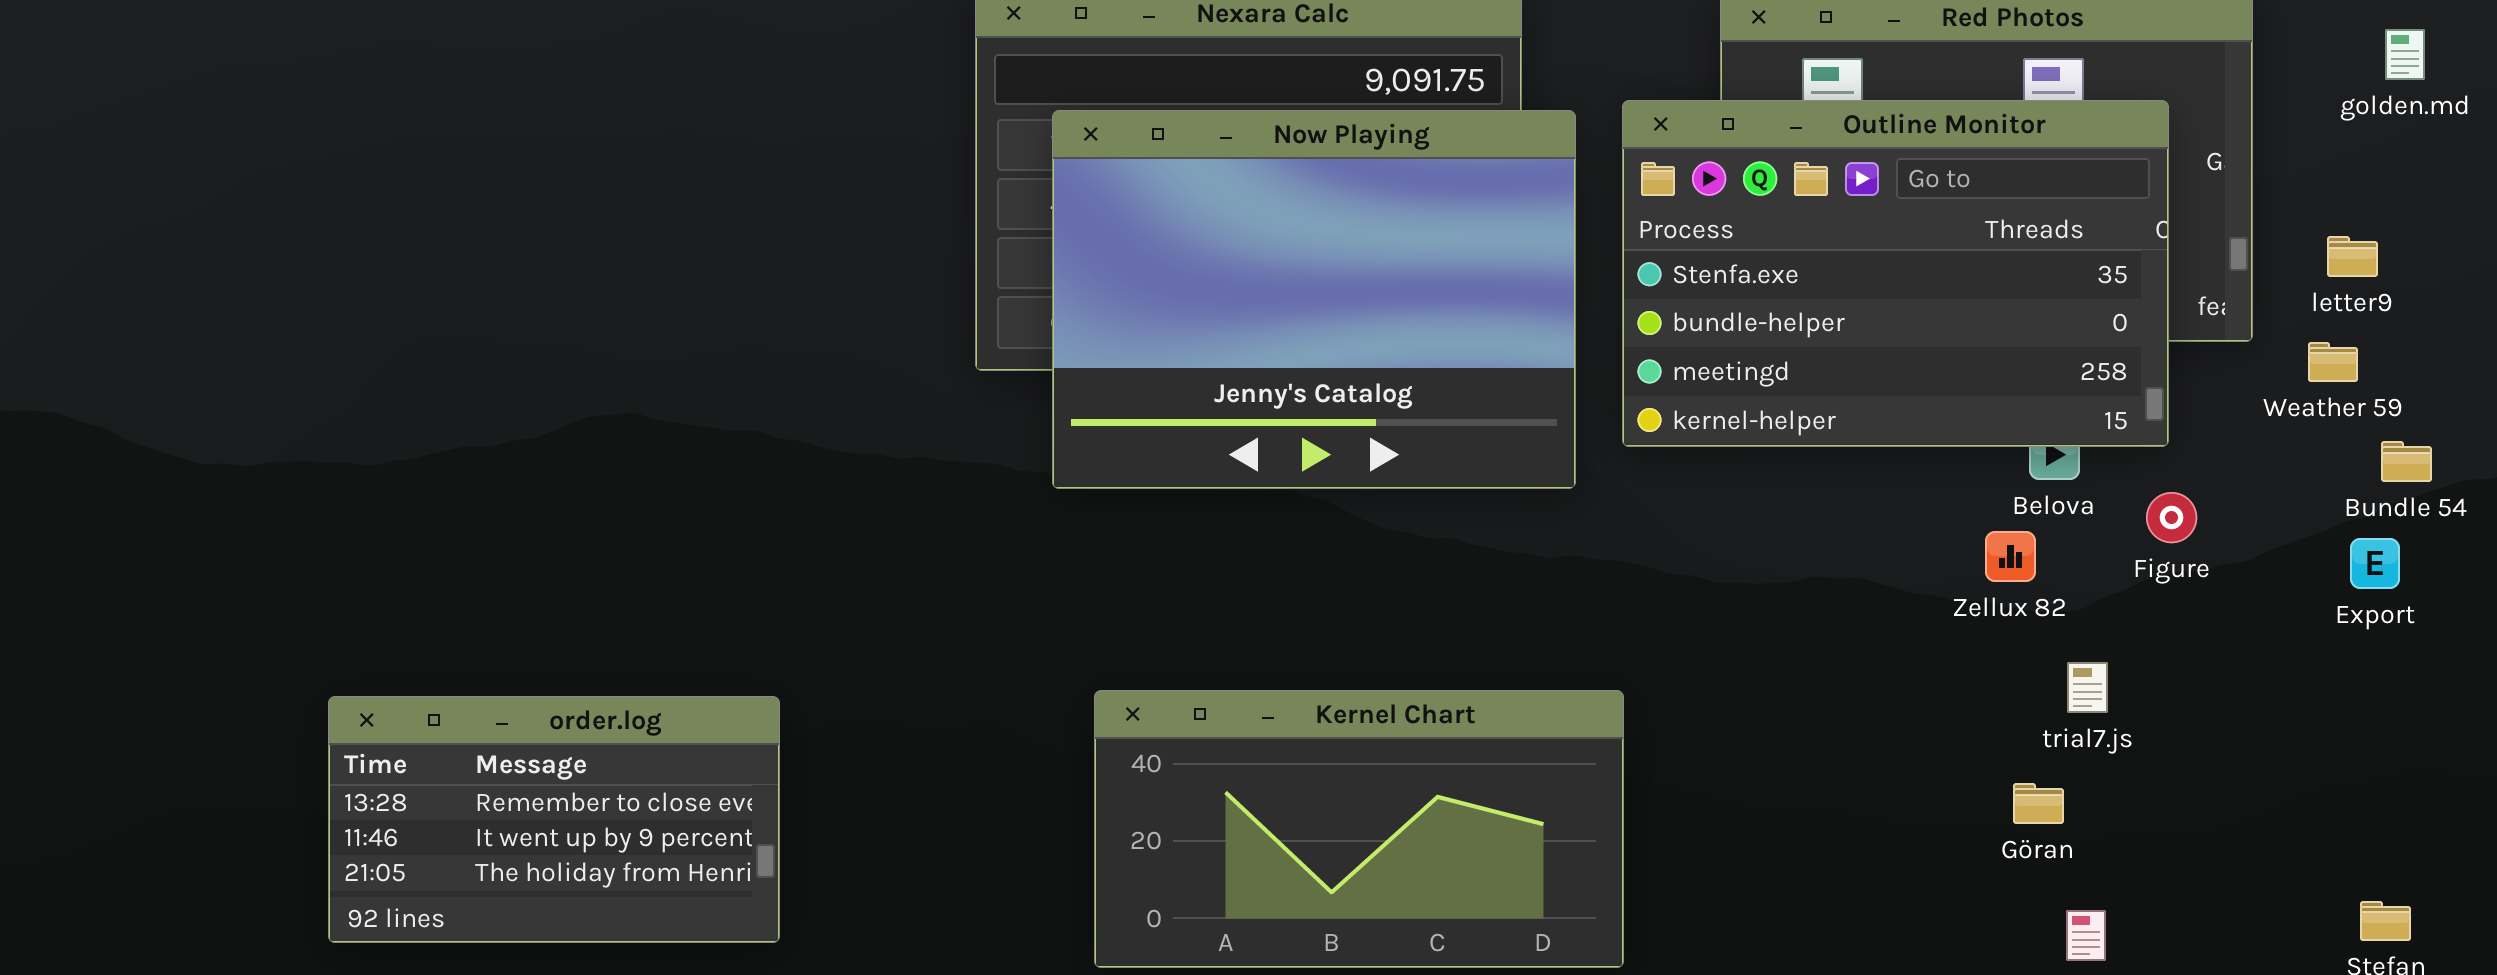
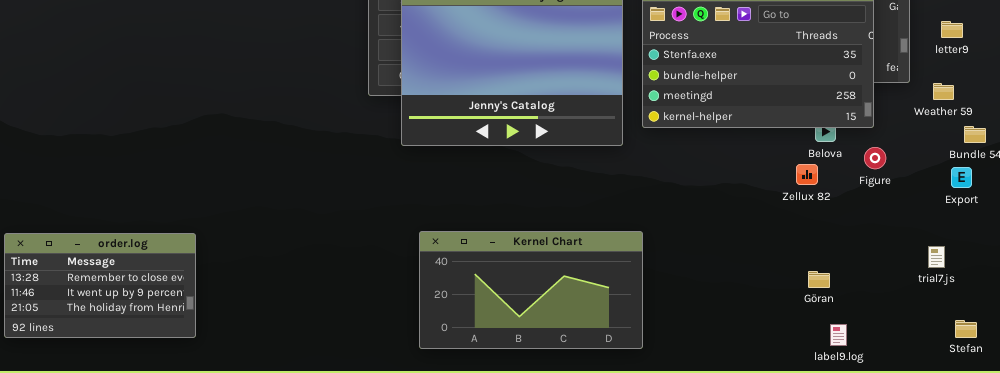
letter9: [2327,236,2378,277] -> [941,21,963,38], moved
trial7.js: [2067,662,2108,713] -> [928,246,945,268], moved
order.log: [328,696,780,943] -> [4,233,196,338], moved

